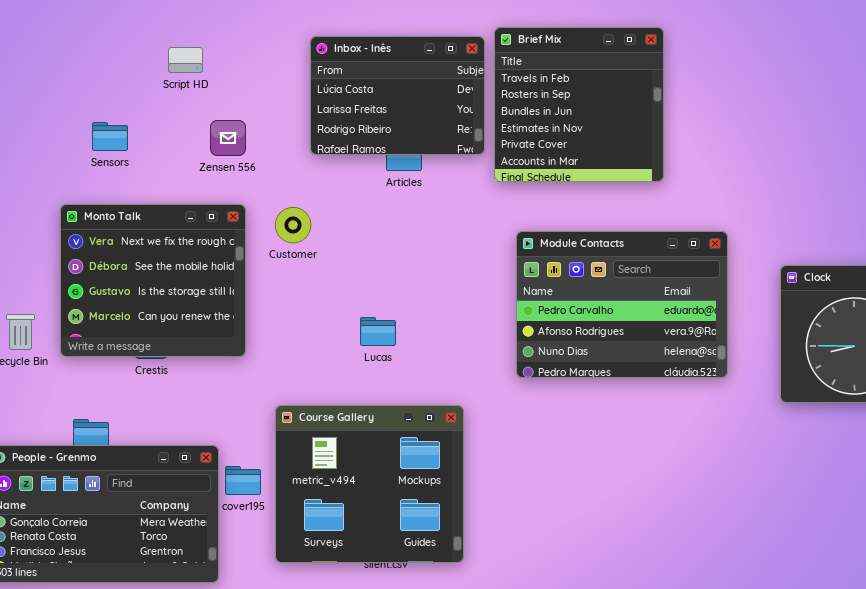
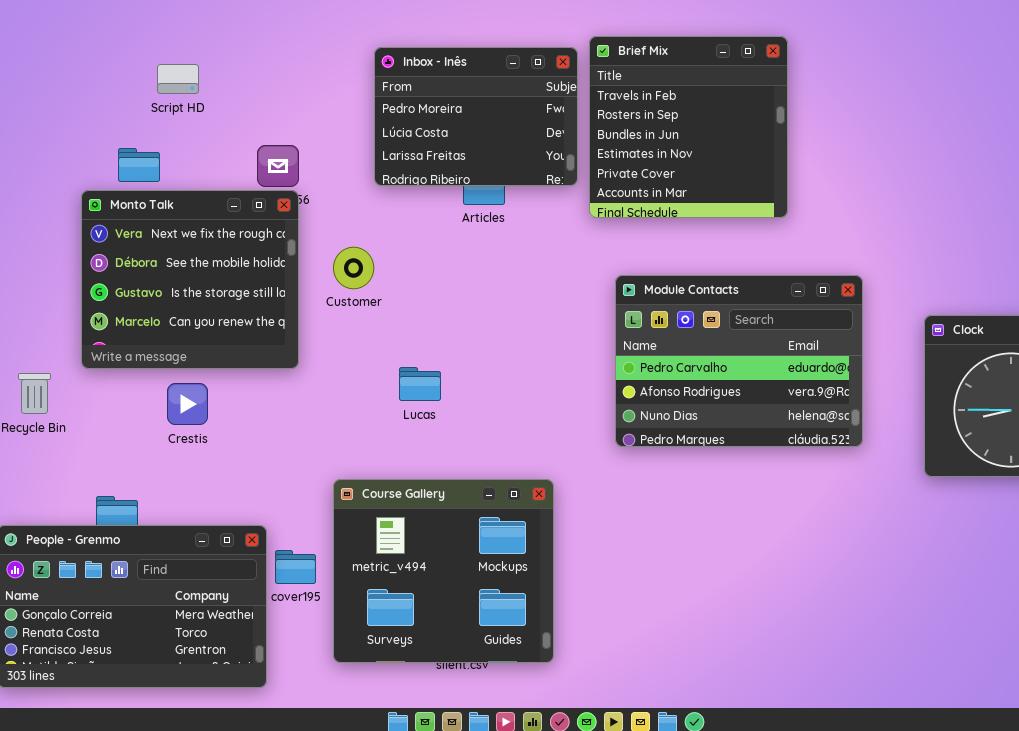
Inbox - Inês: [310,36,485,155] -> [374,47,578,186], scrolled up 1 row
Script HD: [168,47,203,73] -> [157,64,199,94], moved
Monto Talk: [60,204,246,357] -> [81,190,299,369], moved
Lucas: [360,317,396,346] -> [399,367,441,401], moved

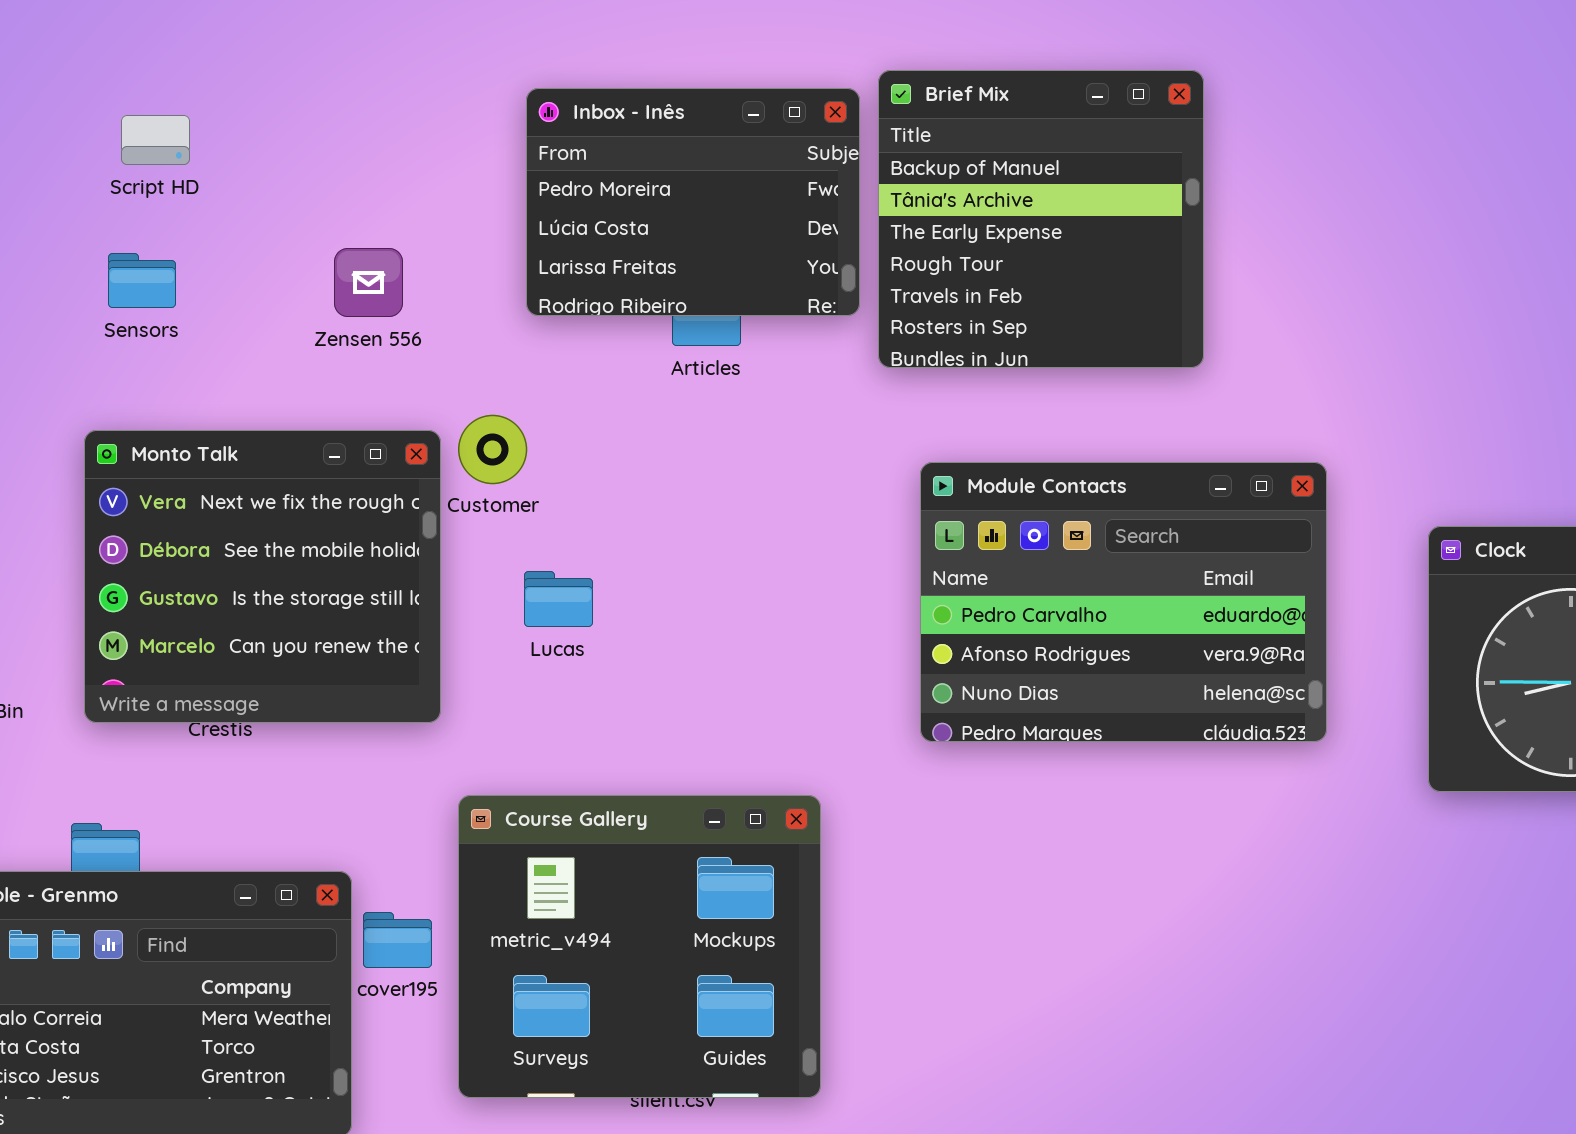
Brief Mix: [589,36,788,218] -> [878,70,1204,368], scrolled up 4 rows
Script HD: [157,64,199,94] -> [121,115,190,165], moved
Monto Talk: [81,190,299,369] -> [84,430,441,723], moved
Lucas: [399,367,441,401] -> [524,571,593,627], moved

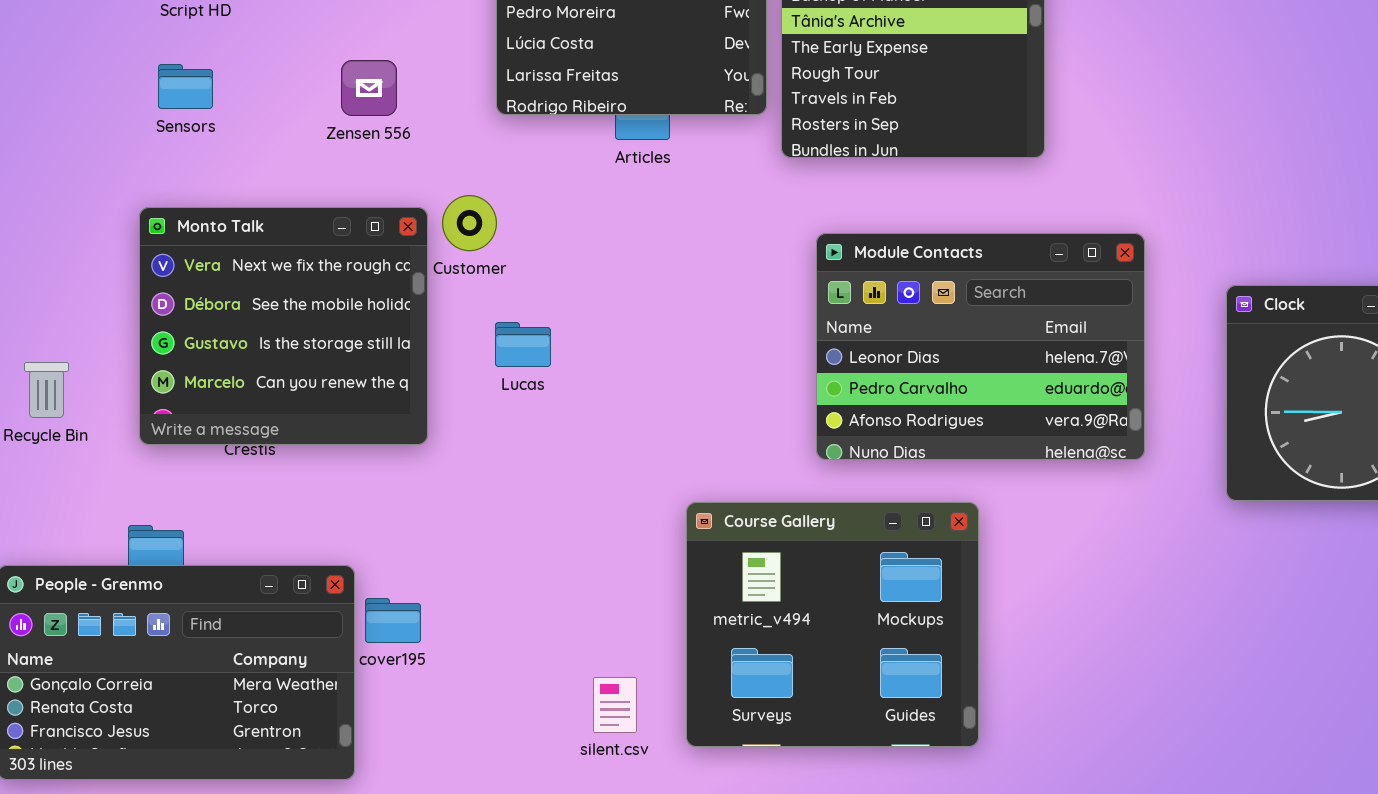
Module Contacts: [920,462,1327,742] -> [816,233,1145,460], scrolled up 1 row
Course Gallery: [458,795,821,1098] -> [686,502,979,747], moved

